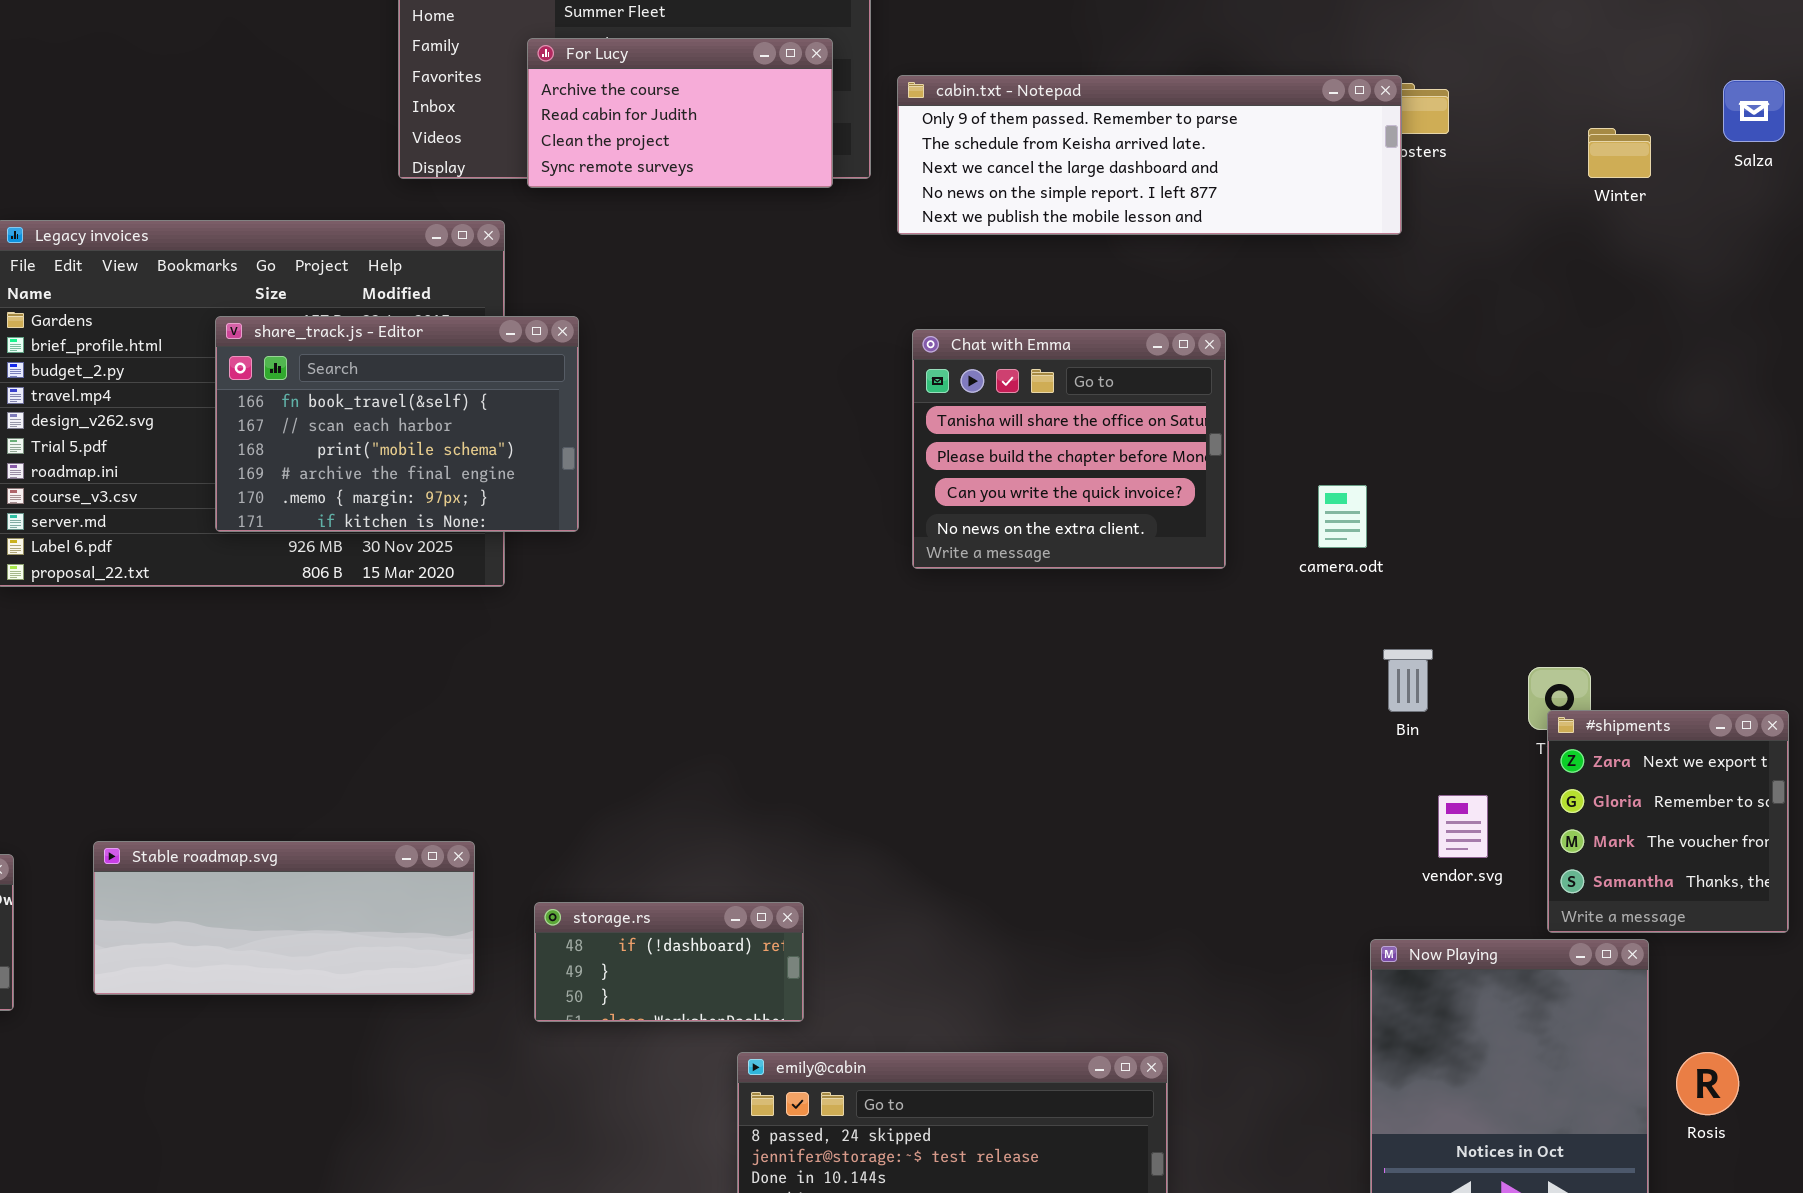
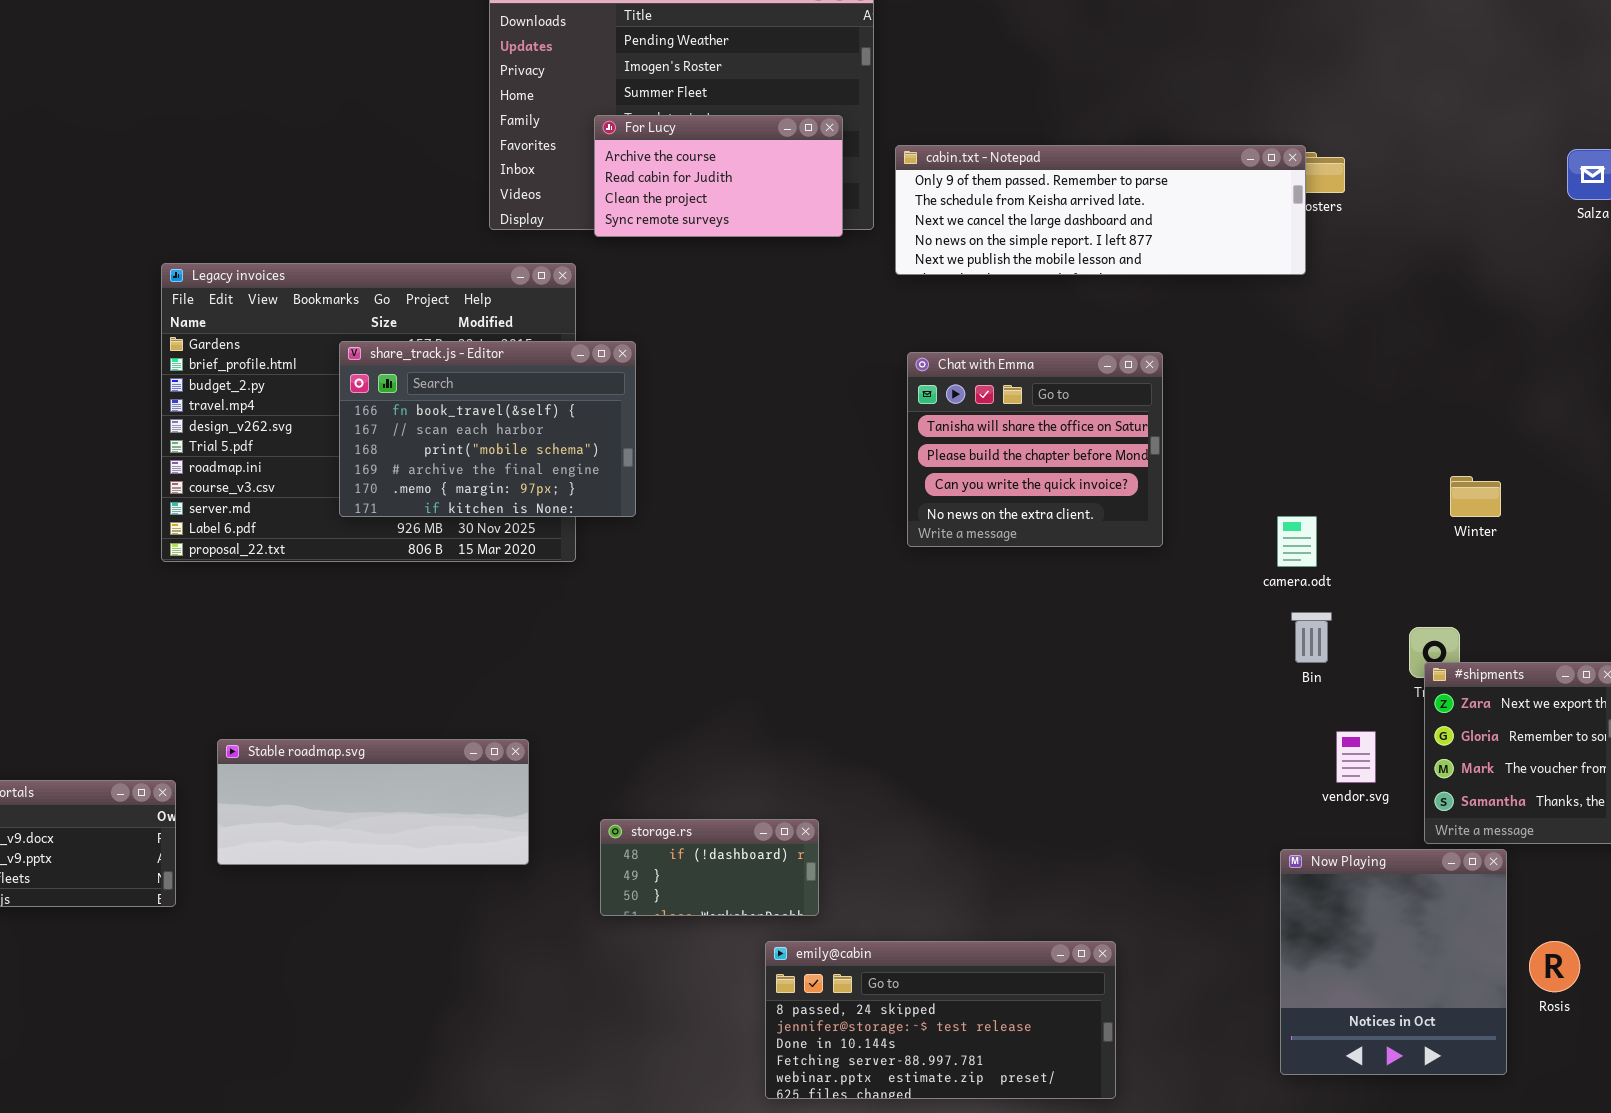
Winter: [1588,128,1651,178] -> [1450,476,1501,517], moved
camera.odt: [1318,485,1367,548] -> [1277,516,1317,567], moved
Stable roadmap.svg: [93,841,475,995] -> [217,739,529,865], moved

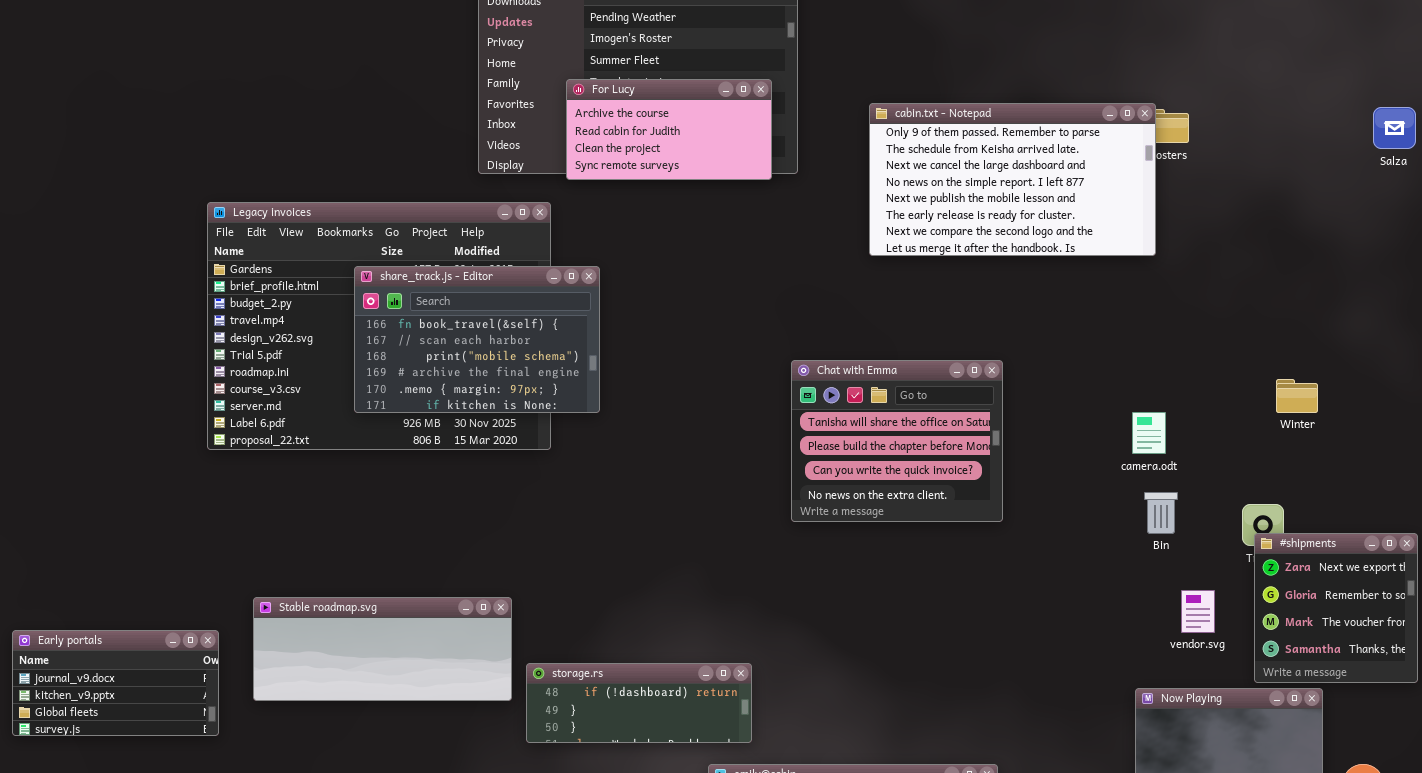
cabin.txt - Notepad: [895,145,1306,275] -> [869,103,1156,256], resized
Chat with Emma: [907,352,1163,547] -> [791,360,1003,522], moved
storage.rs: [600,819,819,916] -> [526,663,752,743], resized

